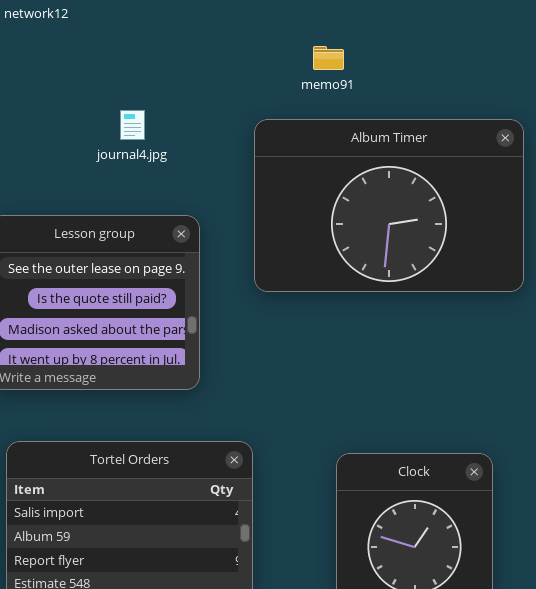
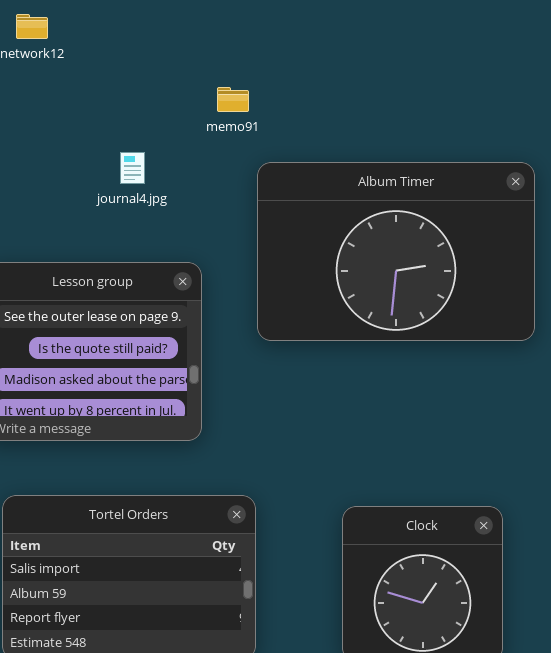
memo91: [313,46,344,70] -> [217,87,249,112], moved

